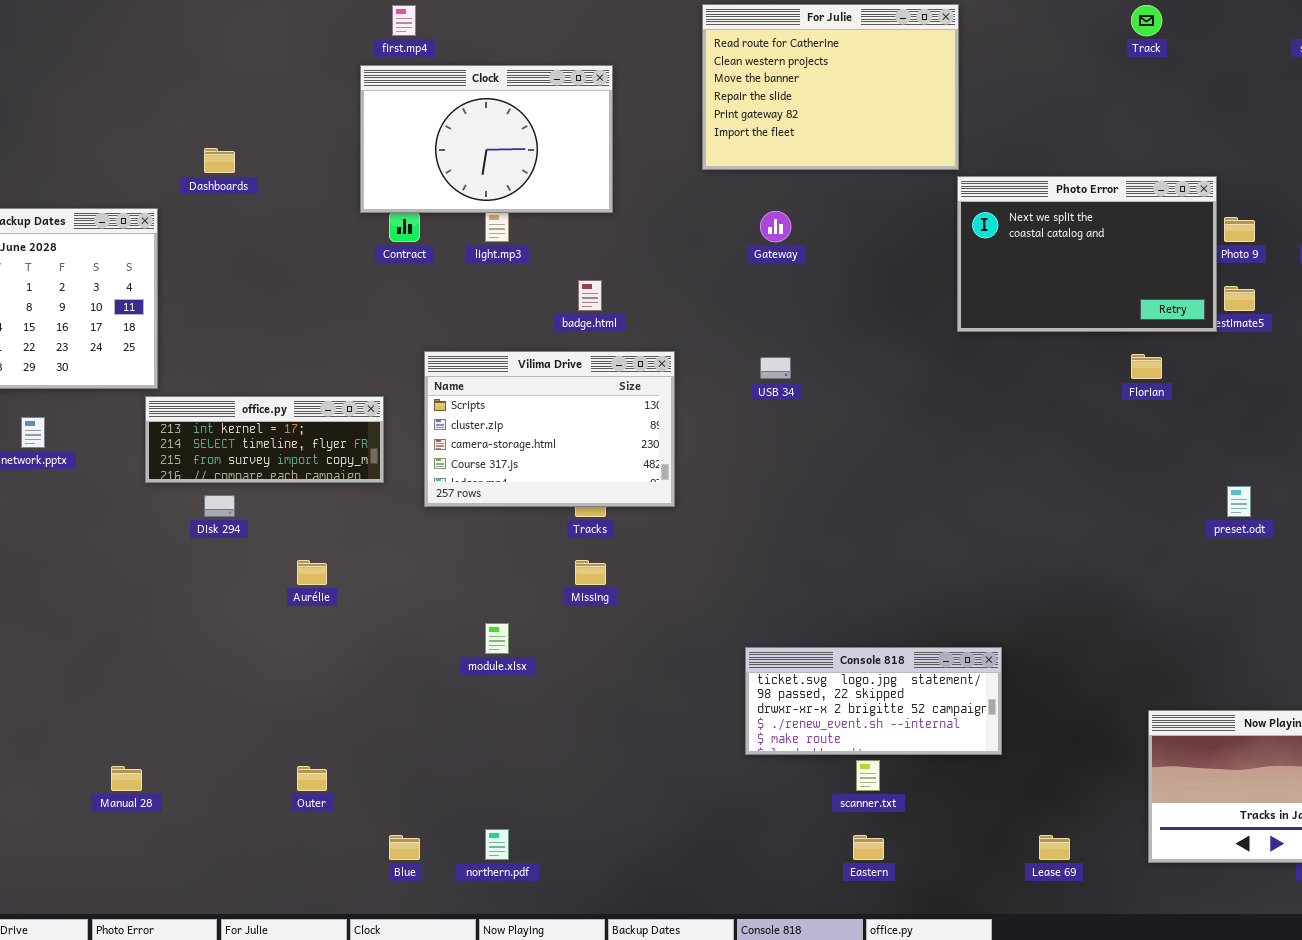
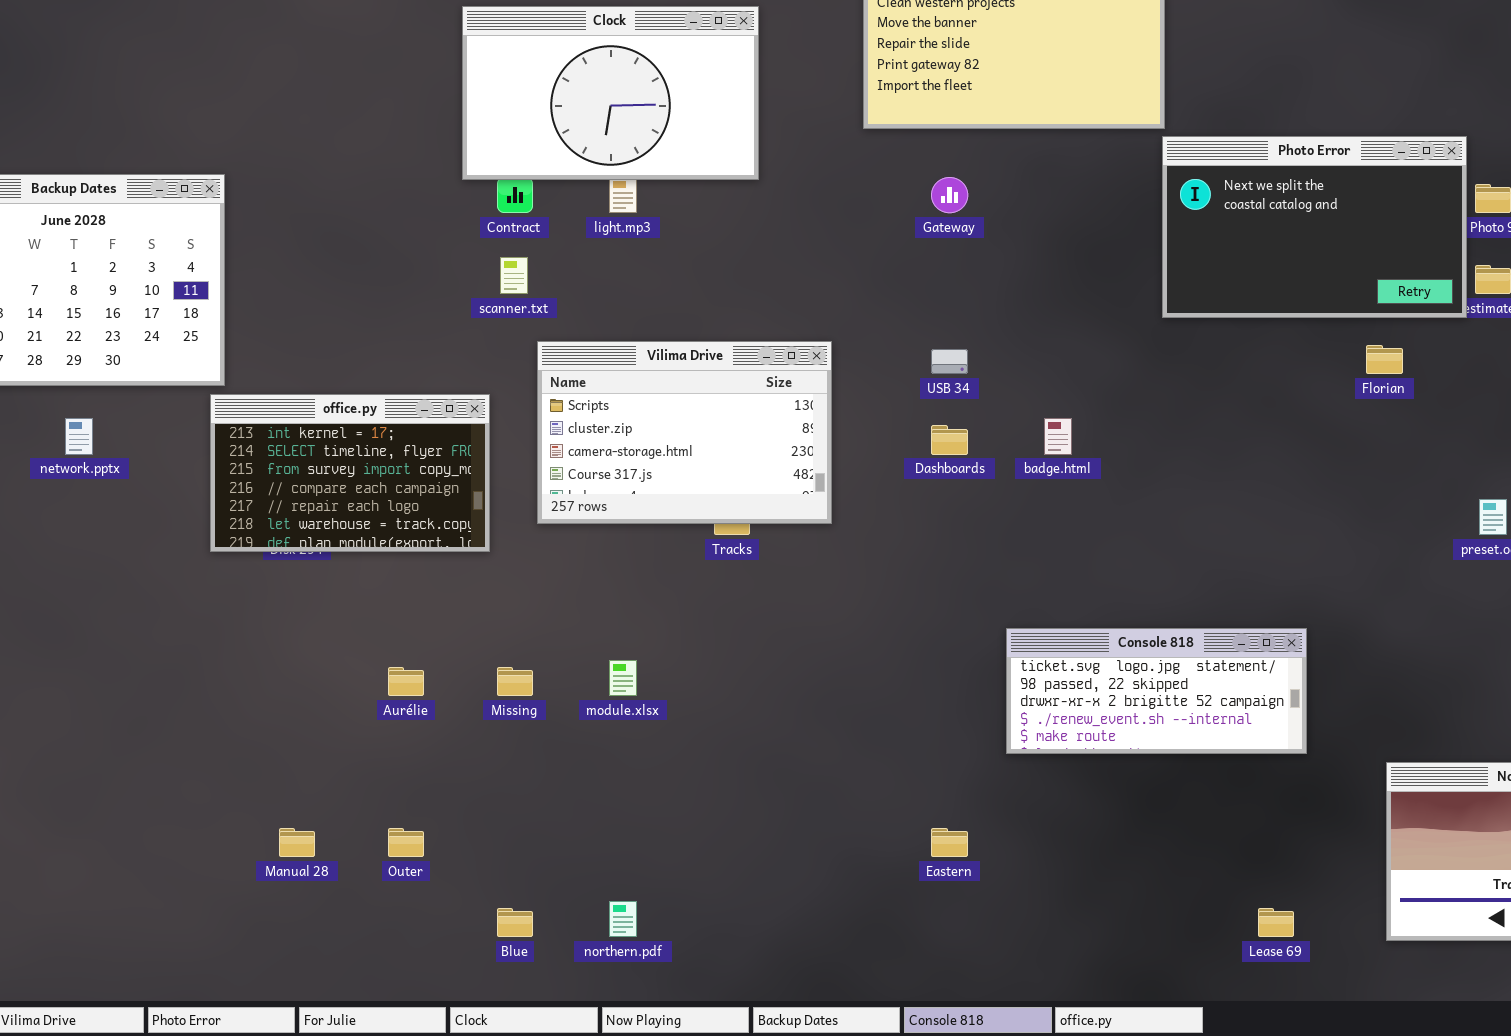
Dashboards: [204,148,235,173] -> [931,425,968,455], moved
badge.html: [578,280,602,311] -> [1044,418,1072,455], moved
office.py: [145,396,384,483] -> [210,394,490,552], resized
Aurélie: [297,560,327,585] -> [388,667,424,696], moved
Missing: [575,560,606,585] -> [497,667,533,696], moved
Console 818: [745,647,1002,755] -> [1006,628,1307,754], moved
scanner.txt: [856,760,880,791] -> [500,257,528,294], moved
Manual 28: [111,766,142,791] -> [279,828,315,857], moved
Eastern: [853,835,884,860] -> [931,828,968,857], moved

